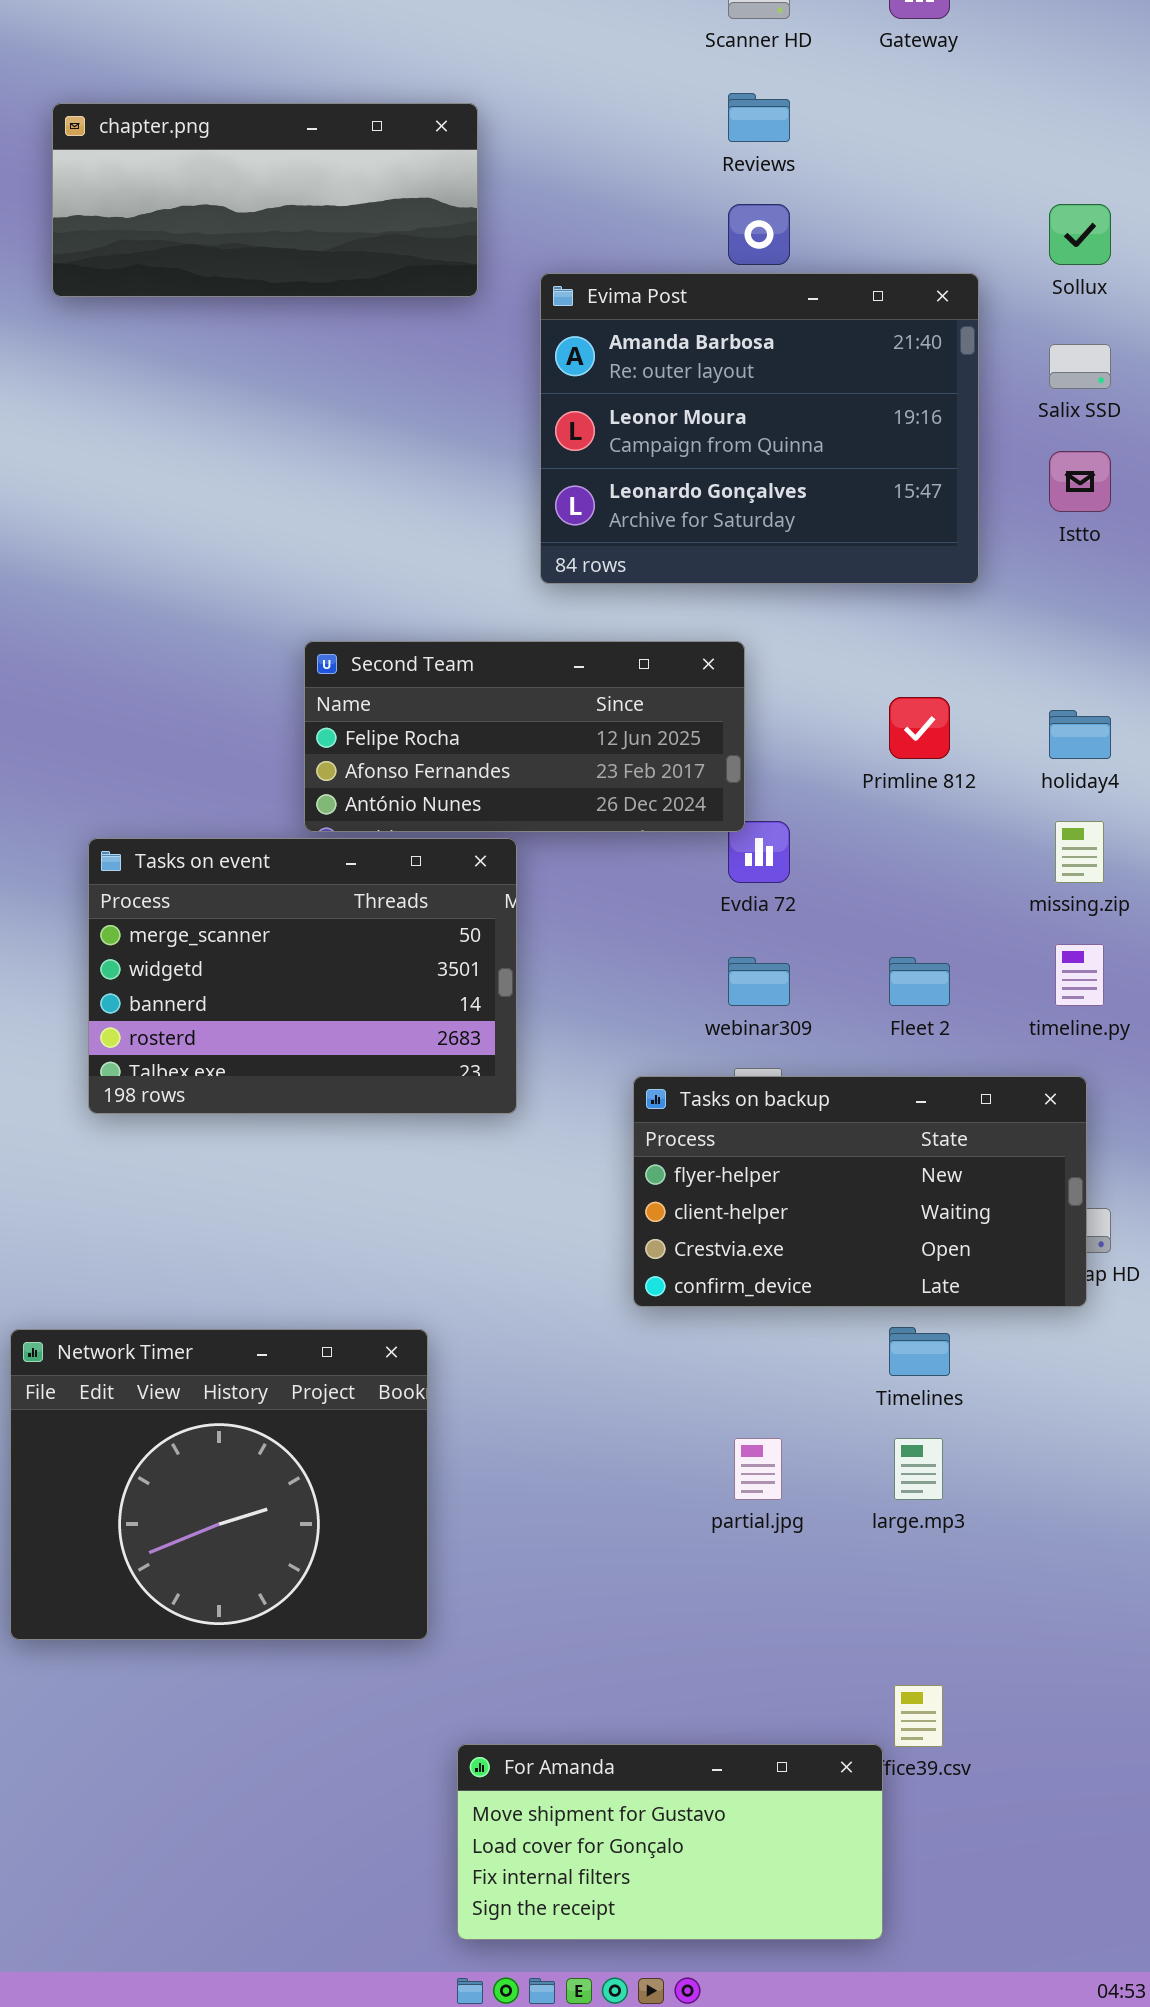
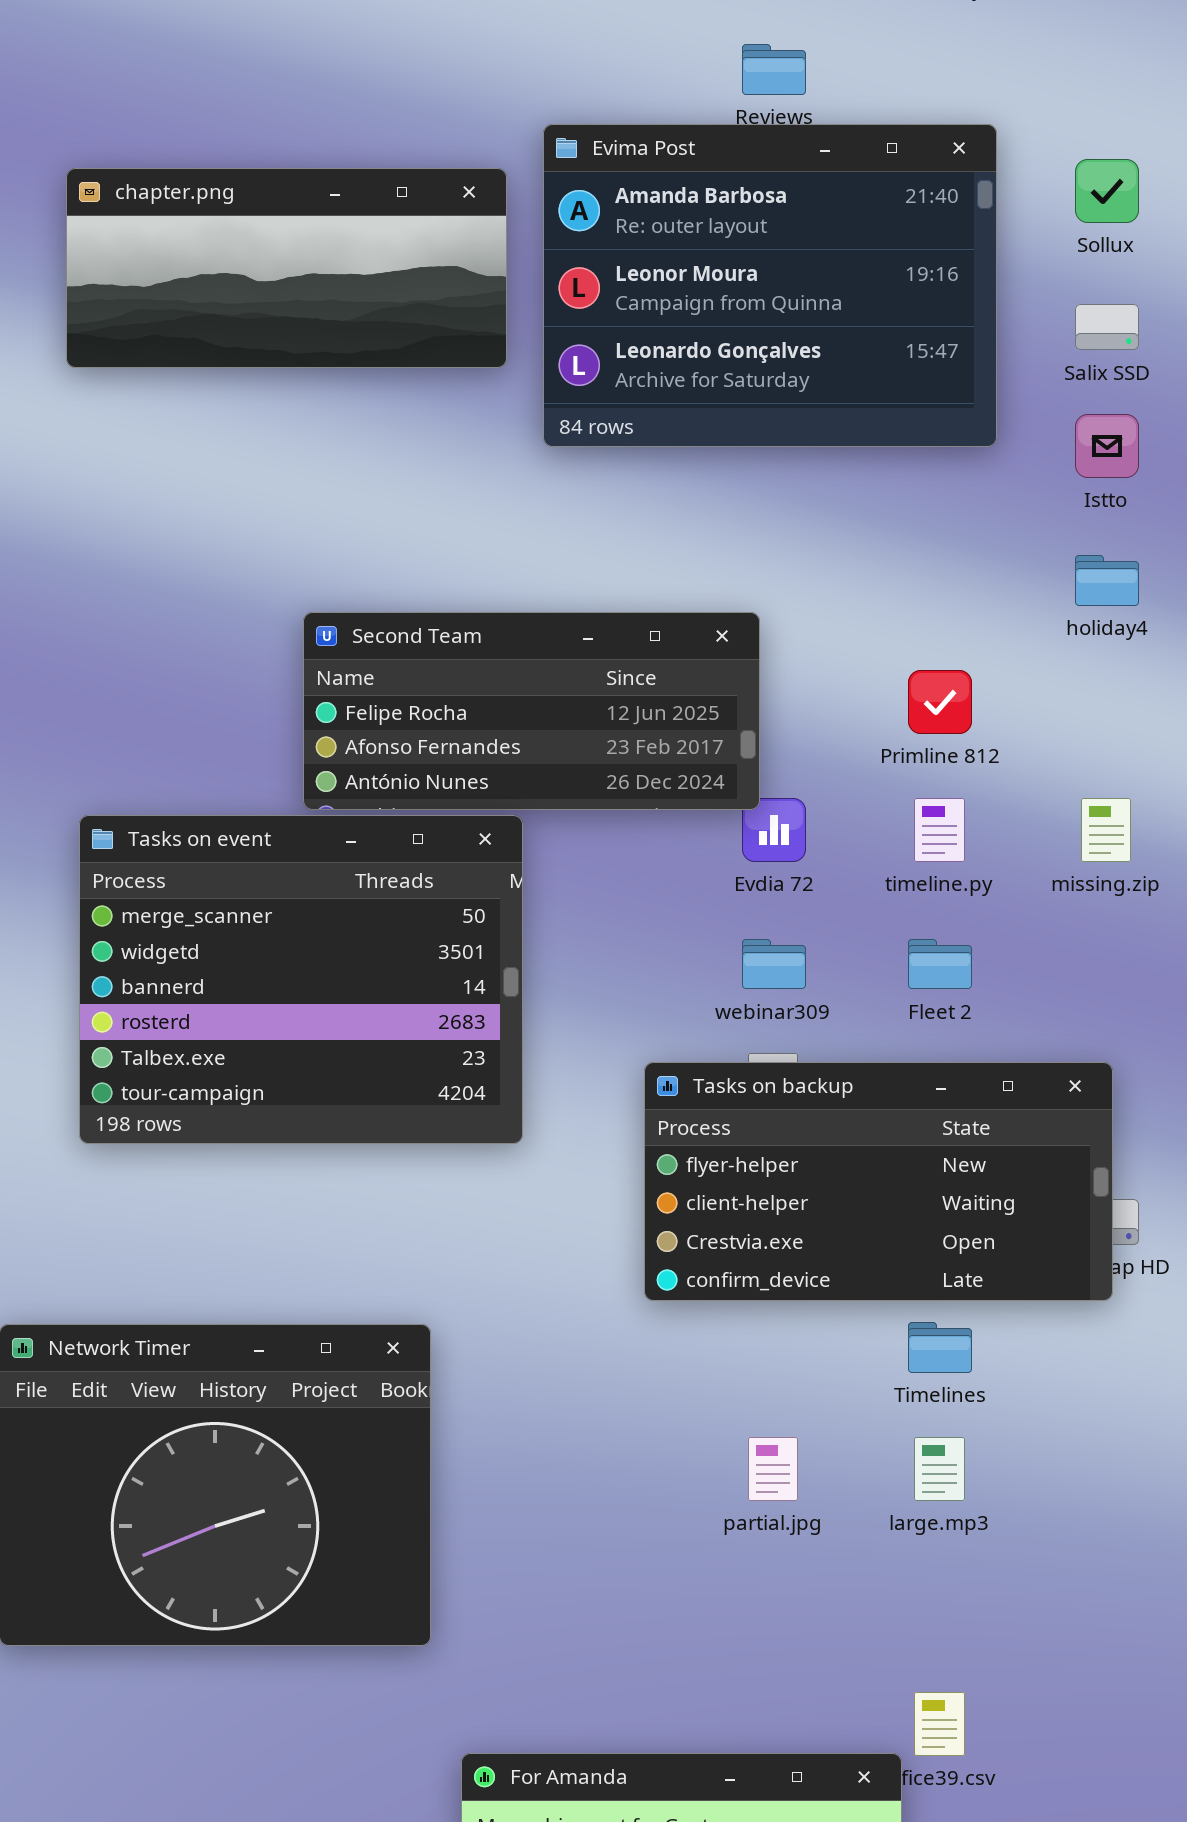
chapter.png: [52,103,478,297] -> [66,168,507,368], moved
Evima Post: [540,273,979,584] -> [543,124,997,447], moved
holiday4: [1049,710,1111,759] -> [1075,555,1139,606], moved
Tasks on event: [88,838,517,1114] -> [79,815,523,1144], resized
timeline.py: [1055,944,1104,1006] -> [914,798,965,862], moved

